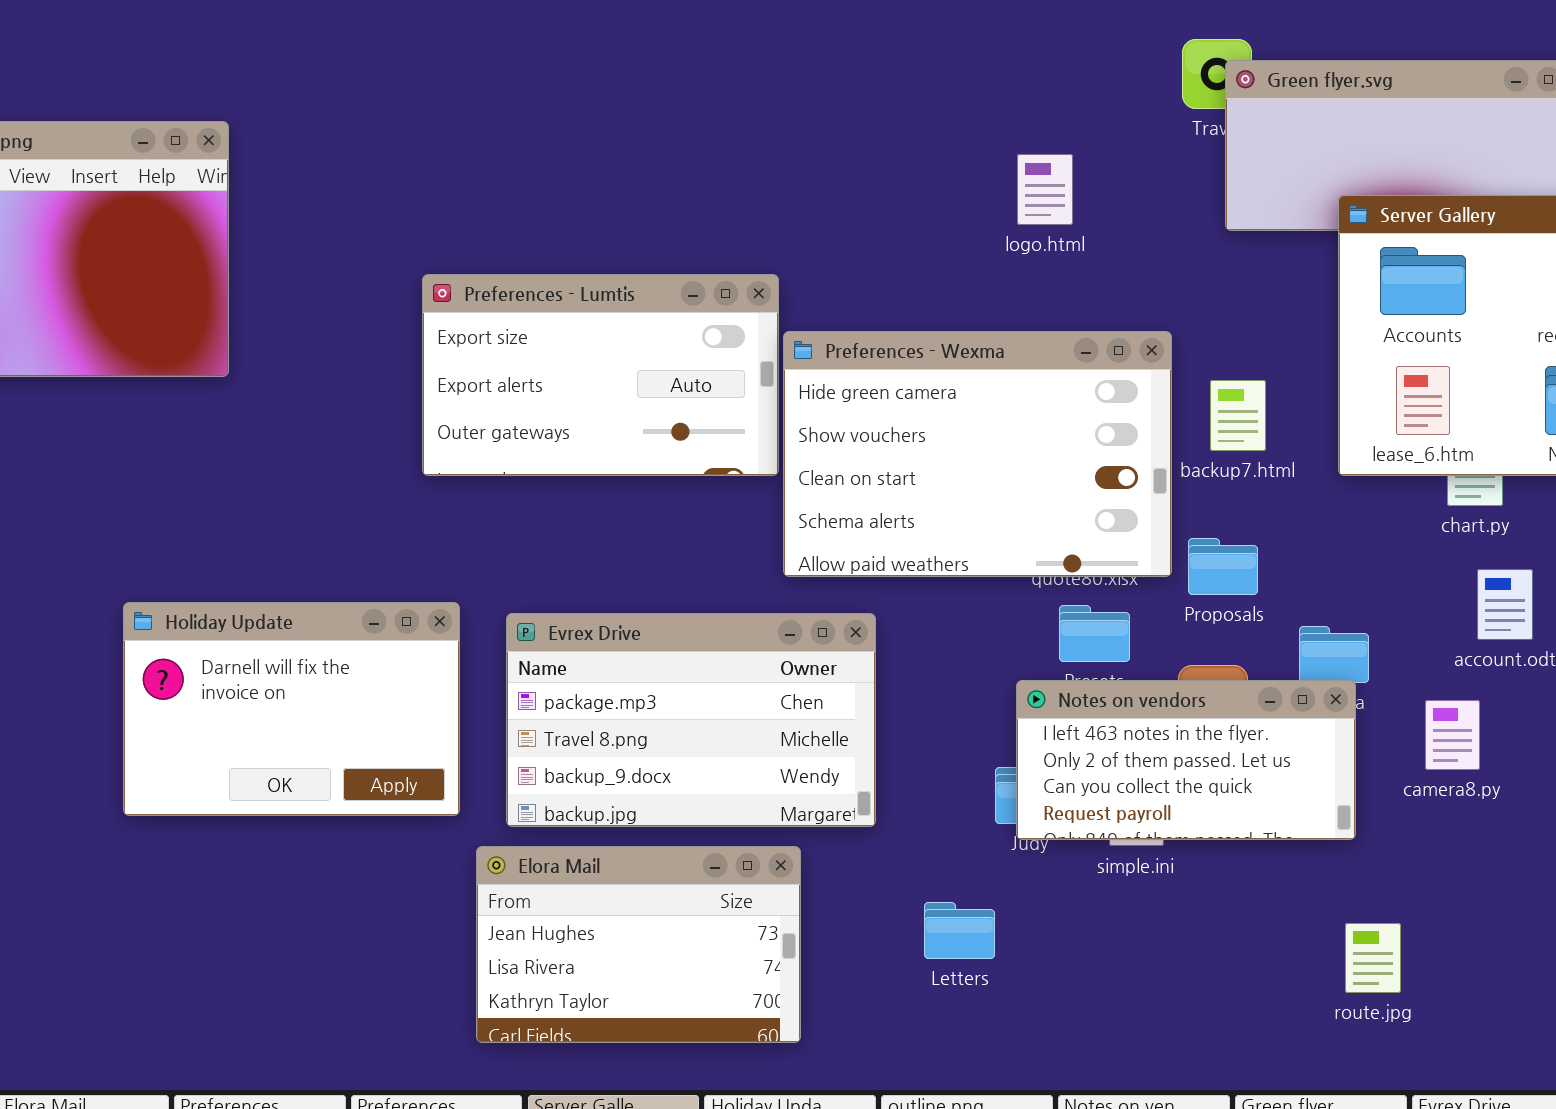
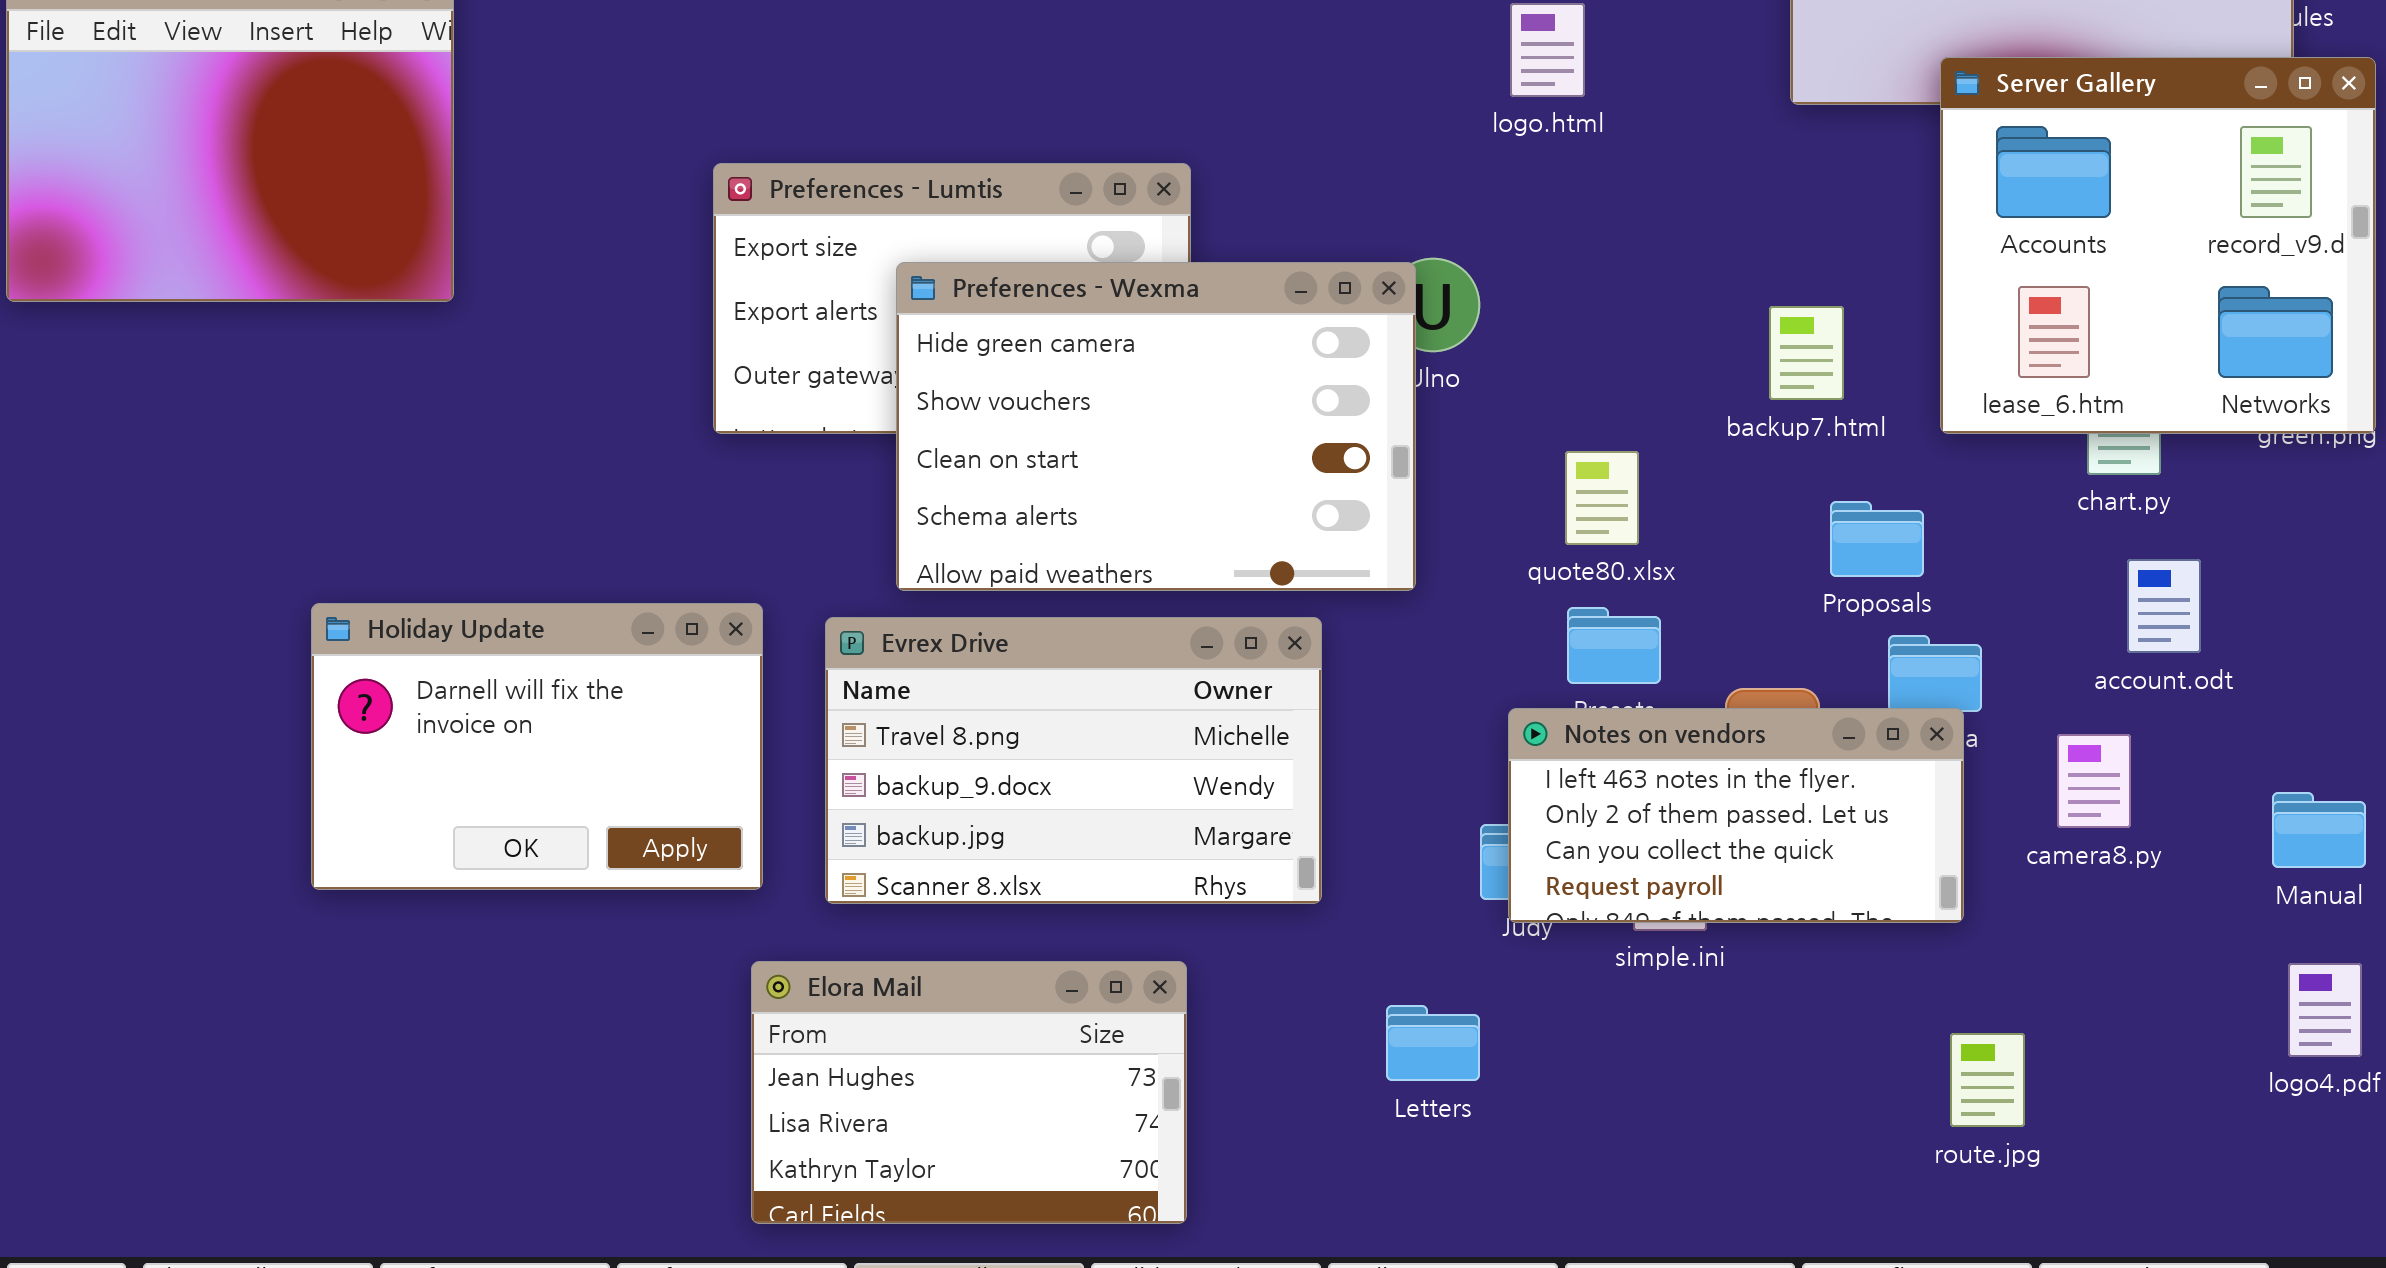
Preferences - Wexma: [783,331,1172,577] -> [896,262,1416,591], moved
Proposals: [1188,538,1258,595] -> [1830,501,1924,577], moved
Evrex Drive: [506,613,876,827] -> [825,617,1322,904], scrolled down 1 row
Elora Mail: [476,846,801,1043] -> [751,961,1187,1224], moved

